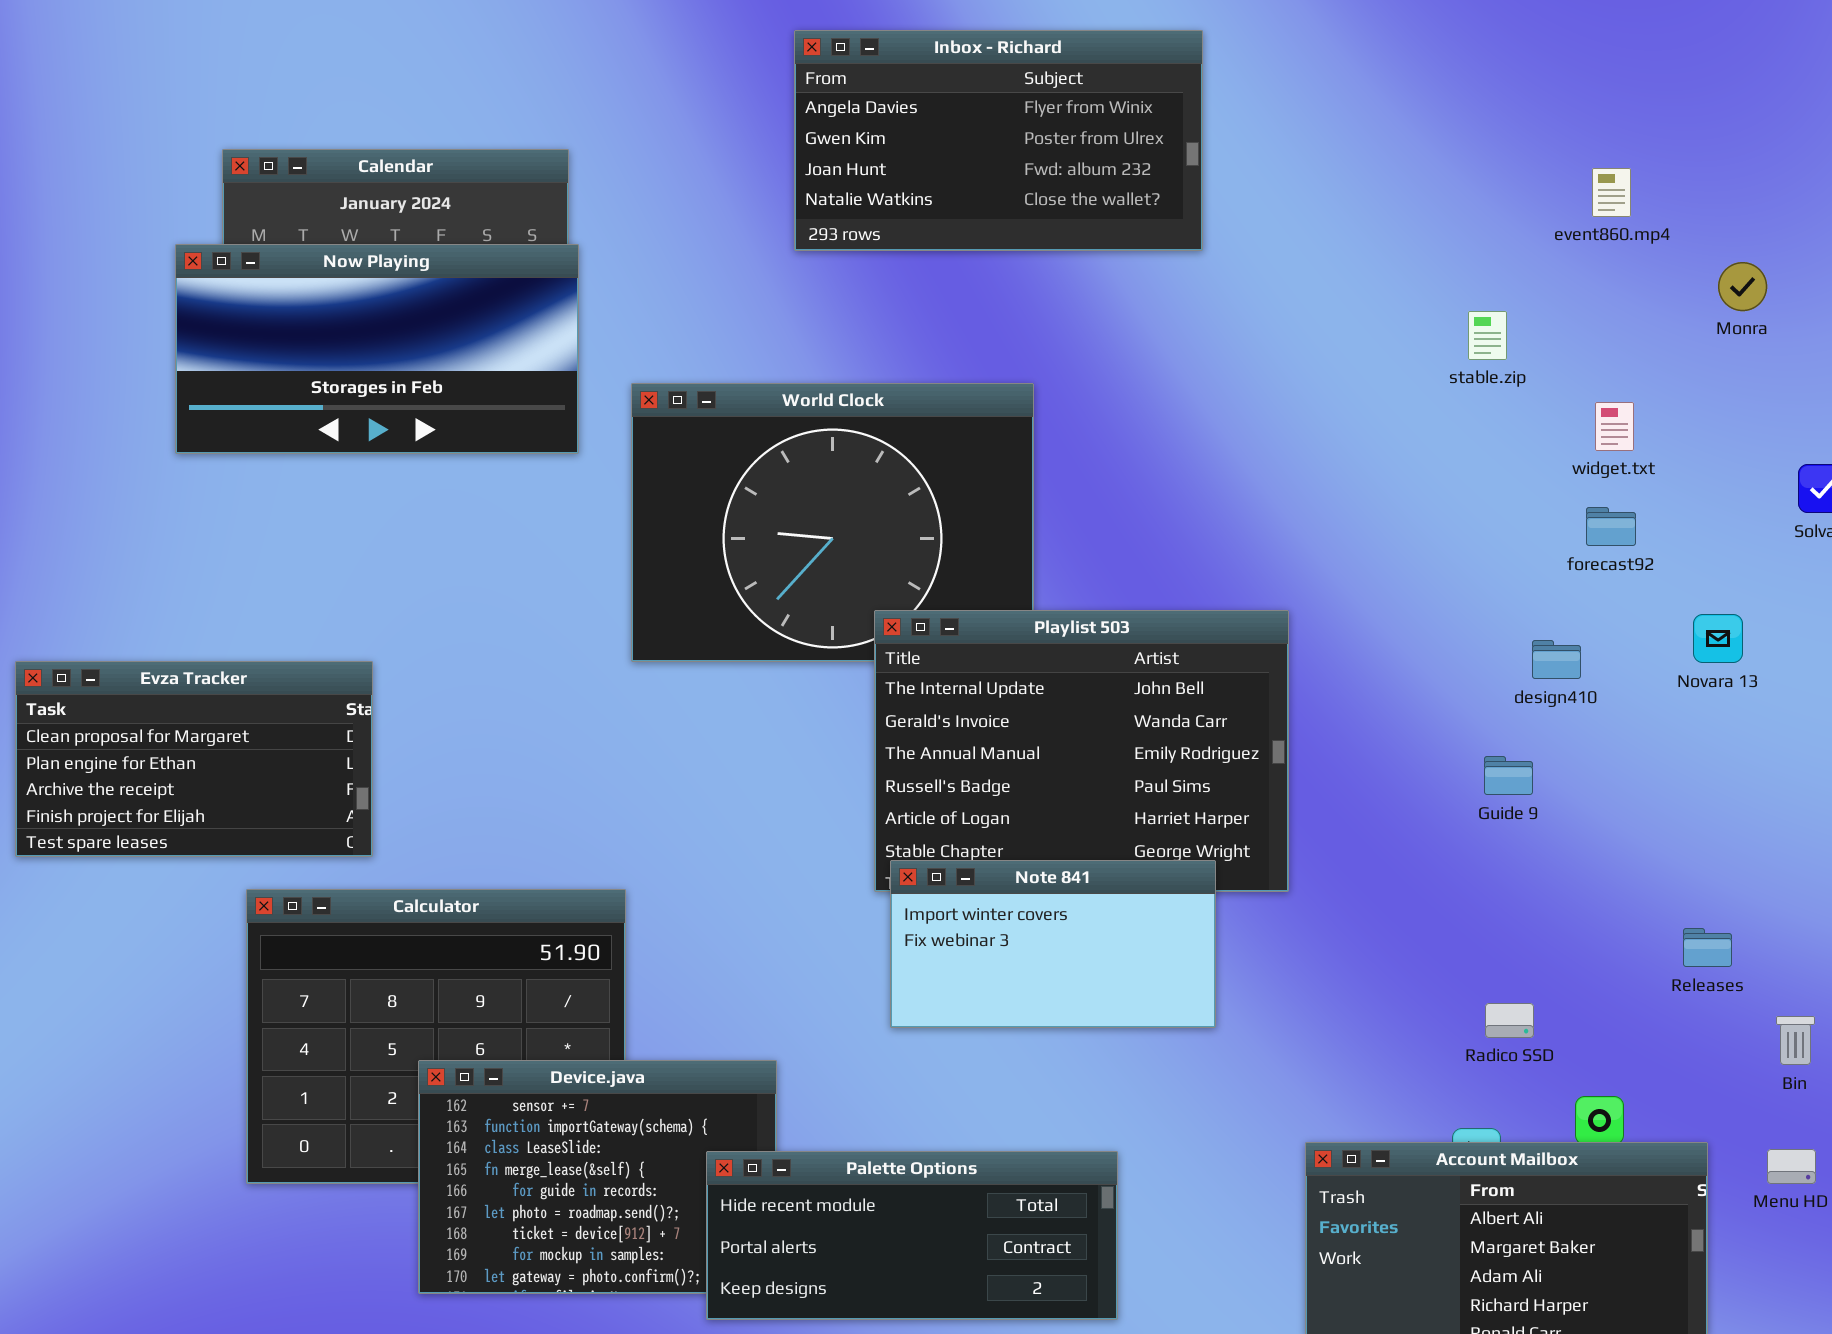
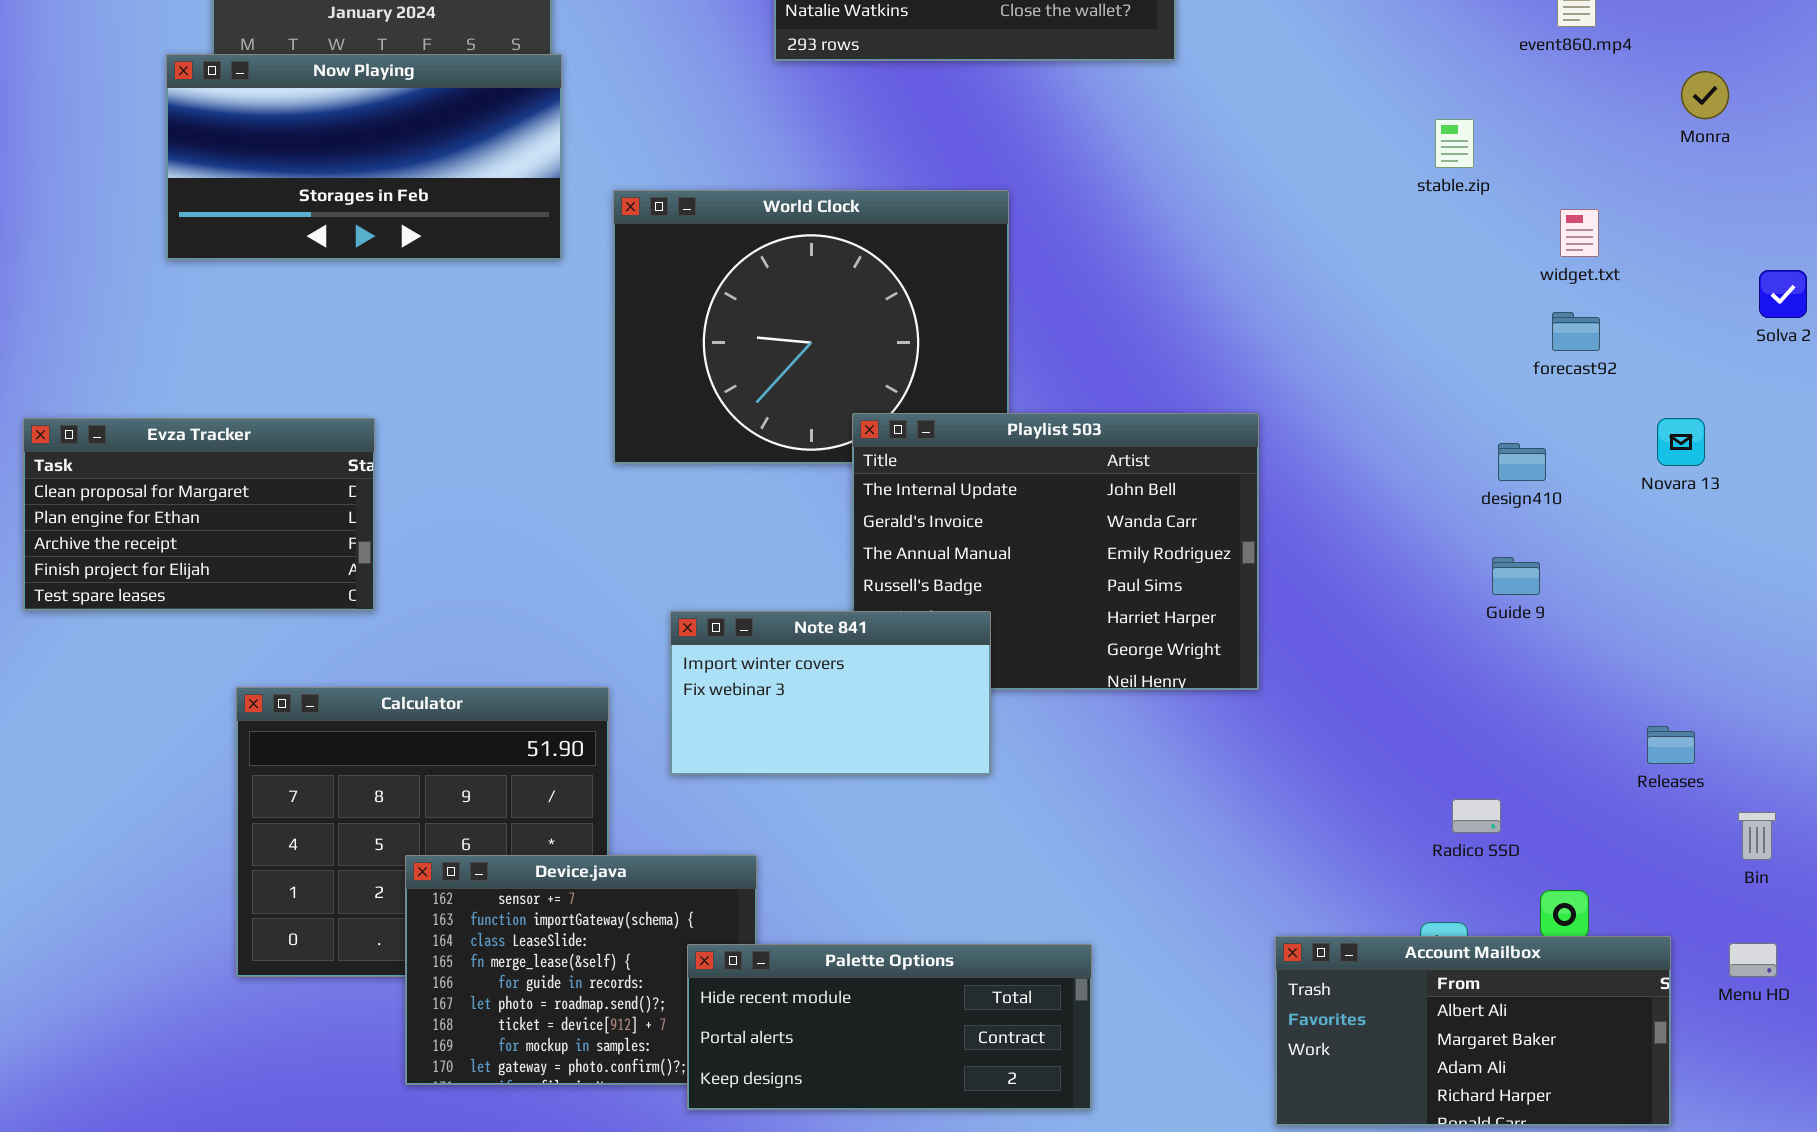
Evza Tracker: [15,661,373,857] -> [23,418,375,611], moved
Guide 9: [1484,756,1533,795] -> [1492,557,1540,595], moved
Note 841: [890,860,1216,1028] -> [670,611,991,775], moved

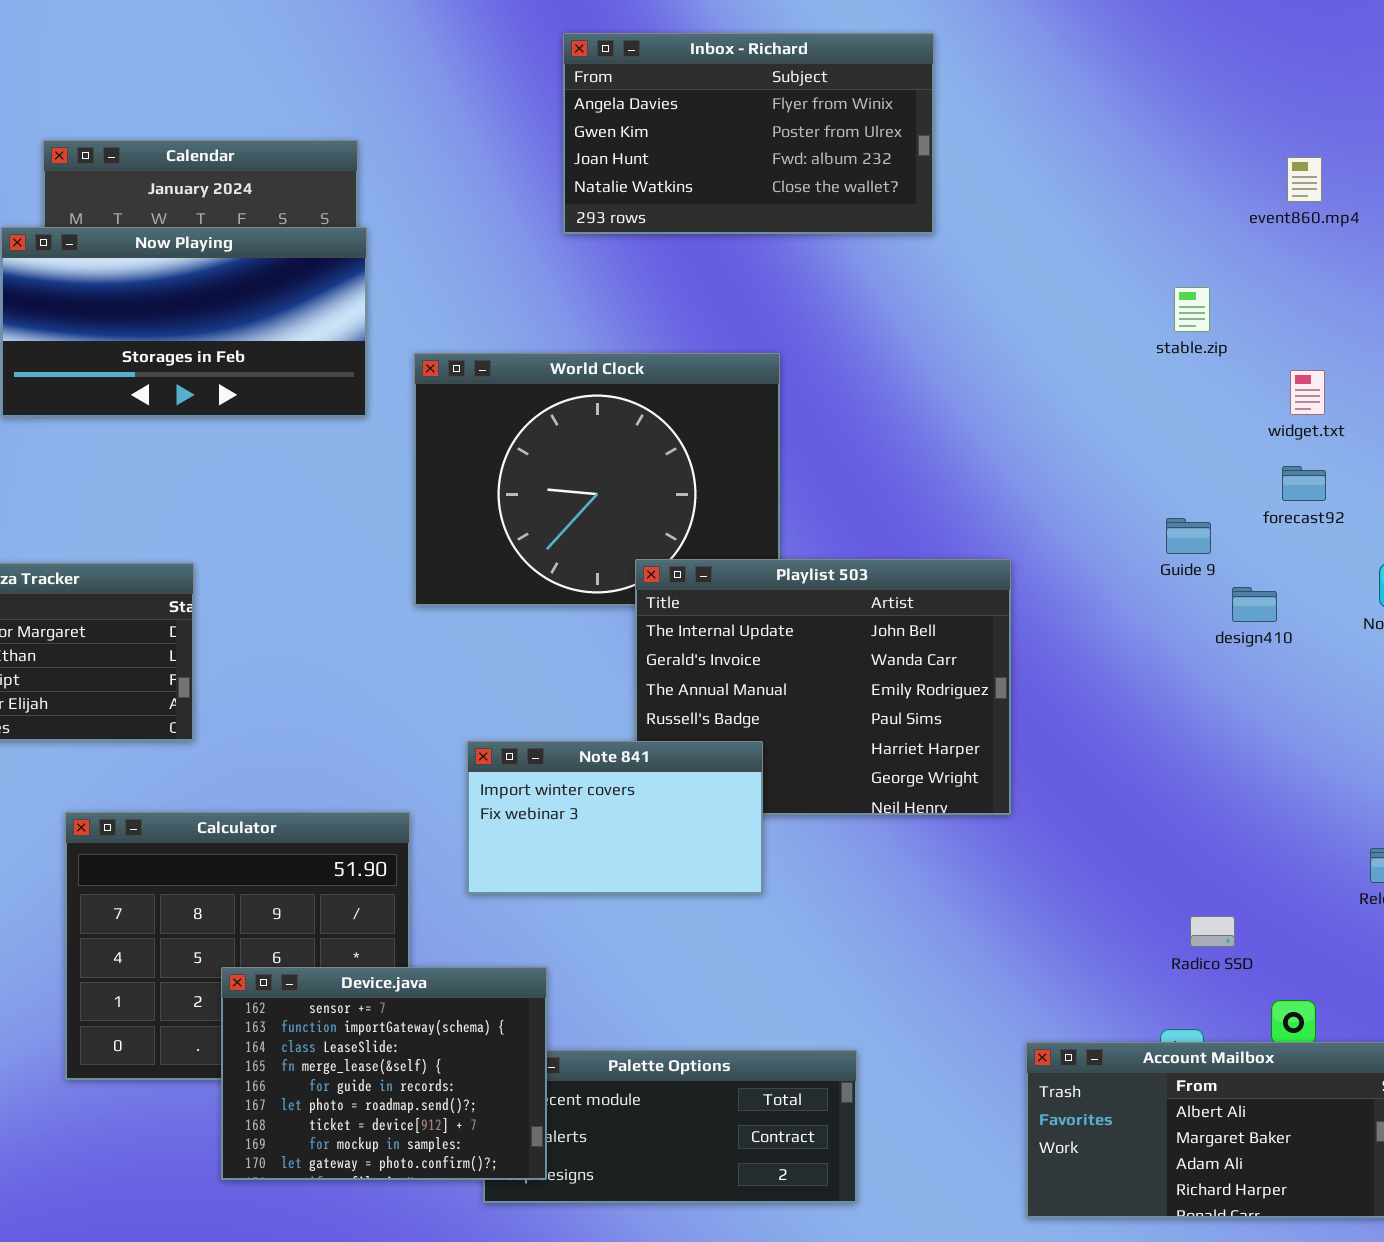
Guide 9: [1492,557,1540,595] -> [1166,518,1211,554], moved
Device.java: [405,855,757,1085] -> [221,967,547,1180], raised

